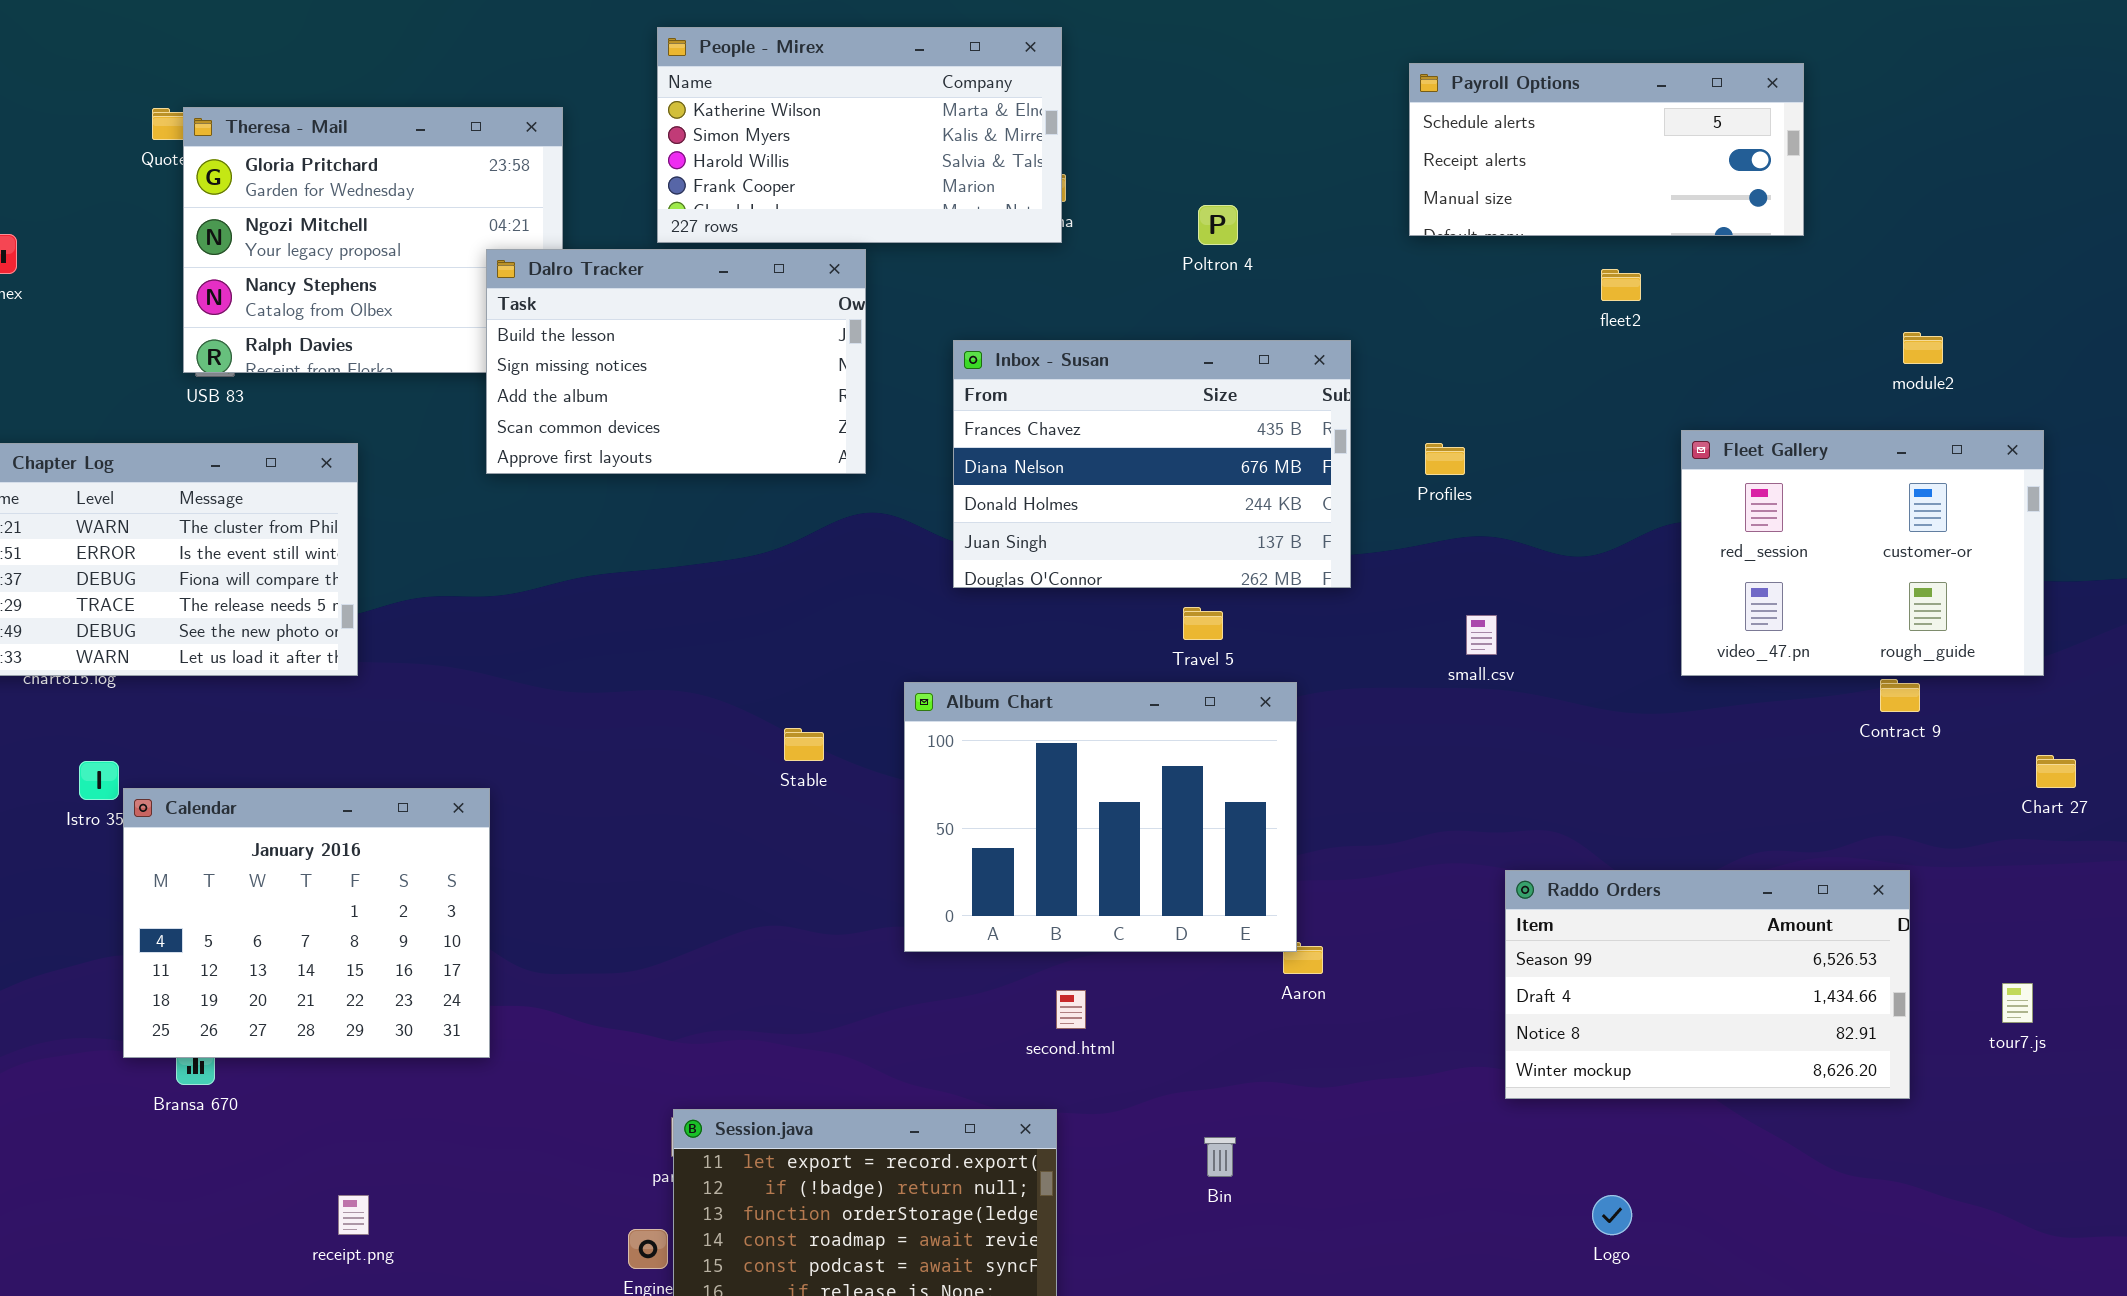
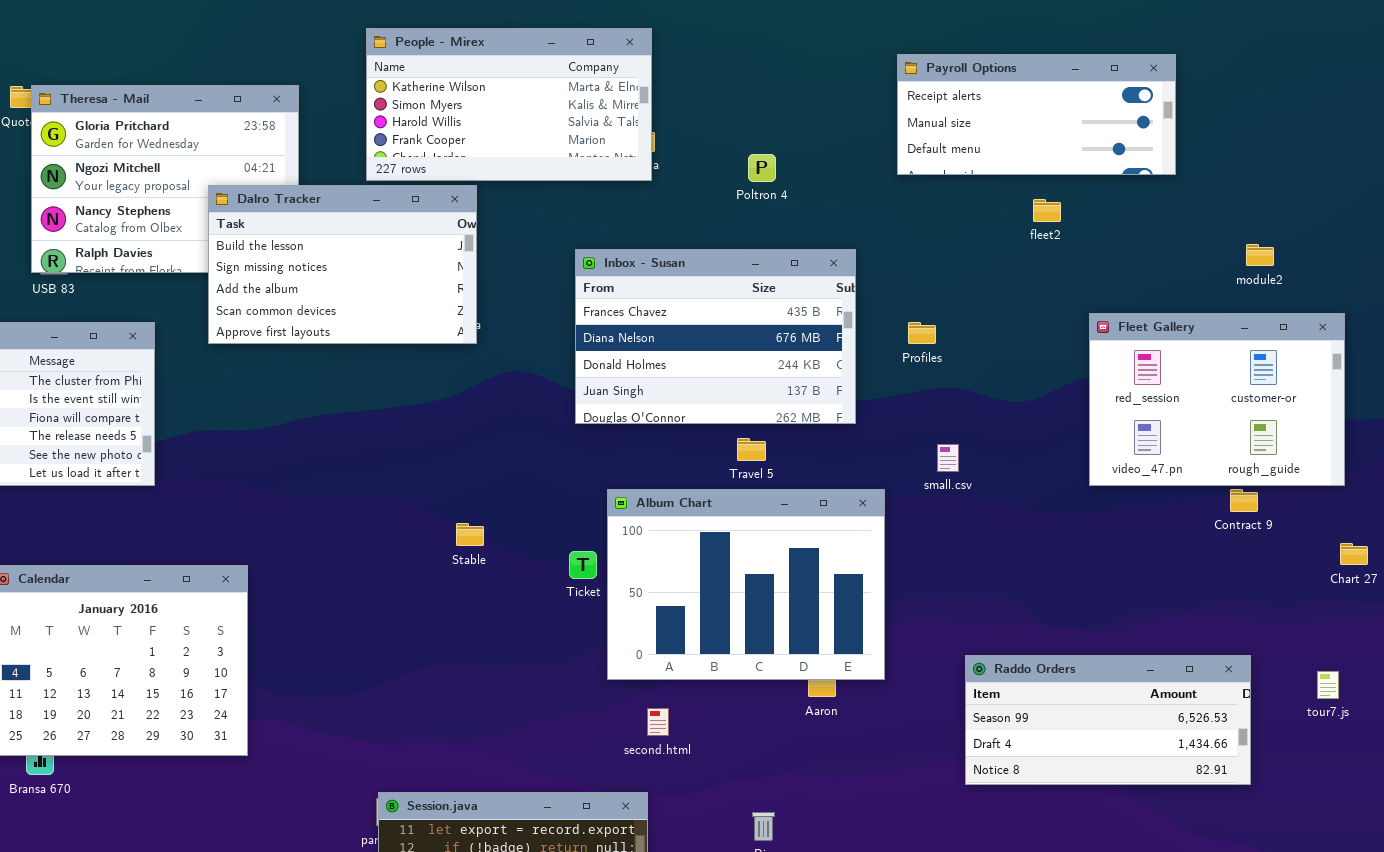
Payroll Options: [1409,63,1804,236] -> [897,54,1176,175], scrolled down 1 row
Dalro Tracker: [486,249,866,474] -> [208,185,477,344], moved
Album Chart: [904,682,1297,952] -> [607,489,885,680], moved
Raddo Orders: [1505,870,1910,1099] -> [965,655,1251,785], resized
tour7.js: [2002,983,2033,1023] -> [1317,671,1339,699], moved

